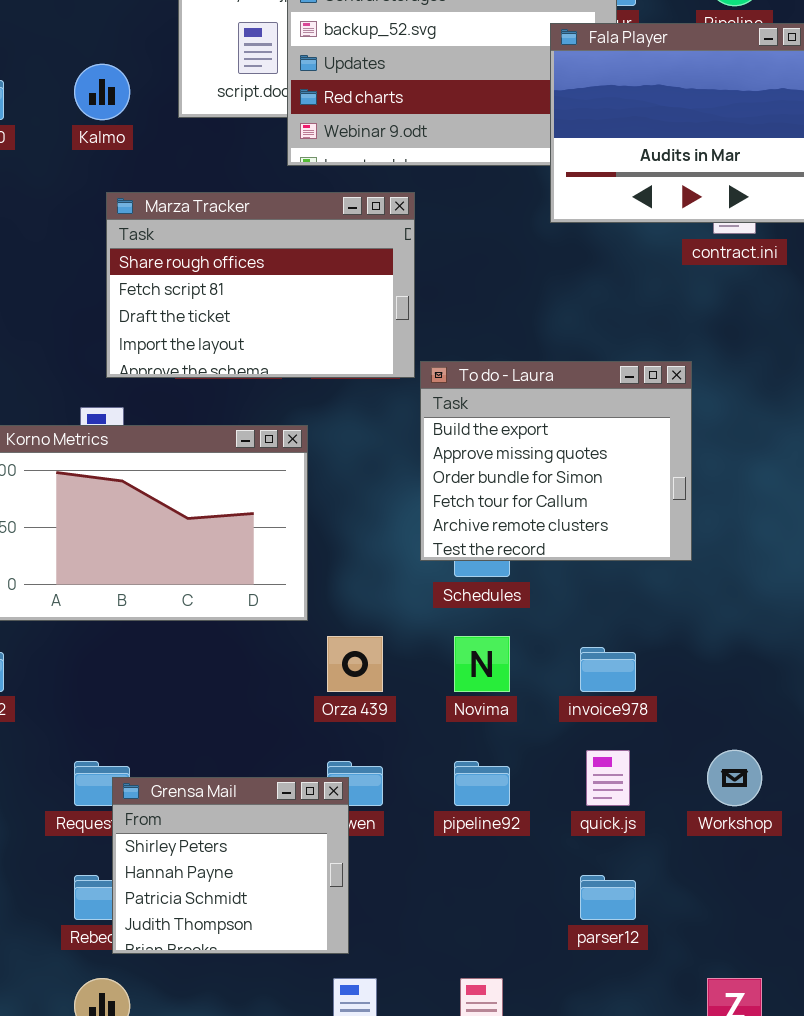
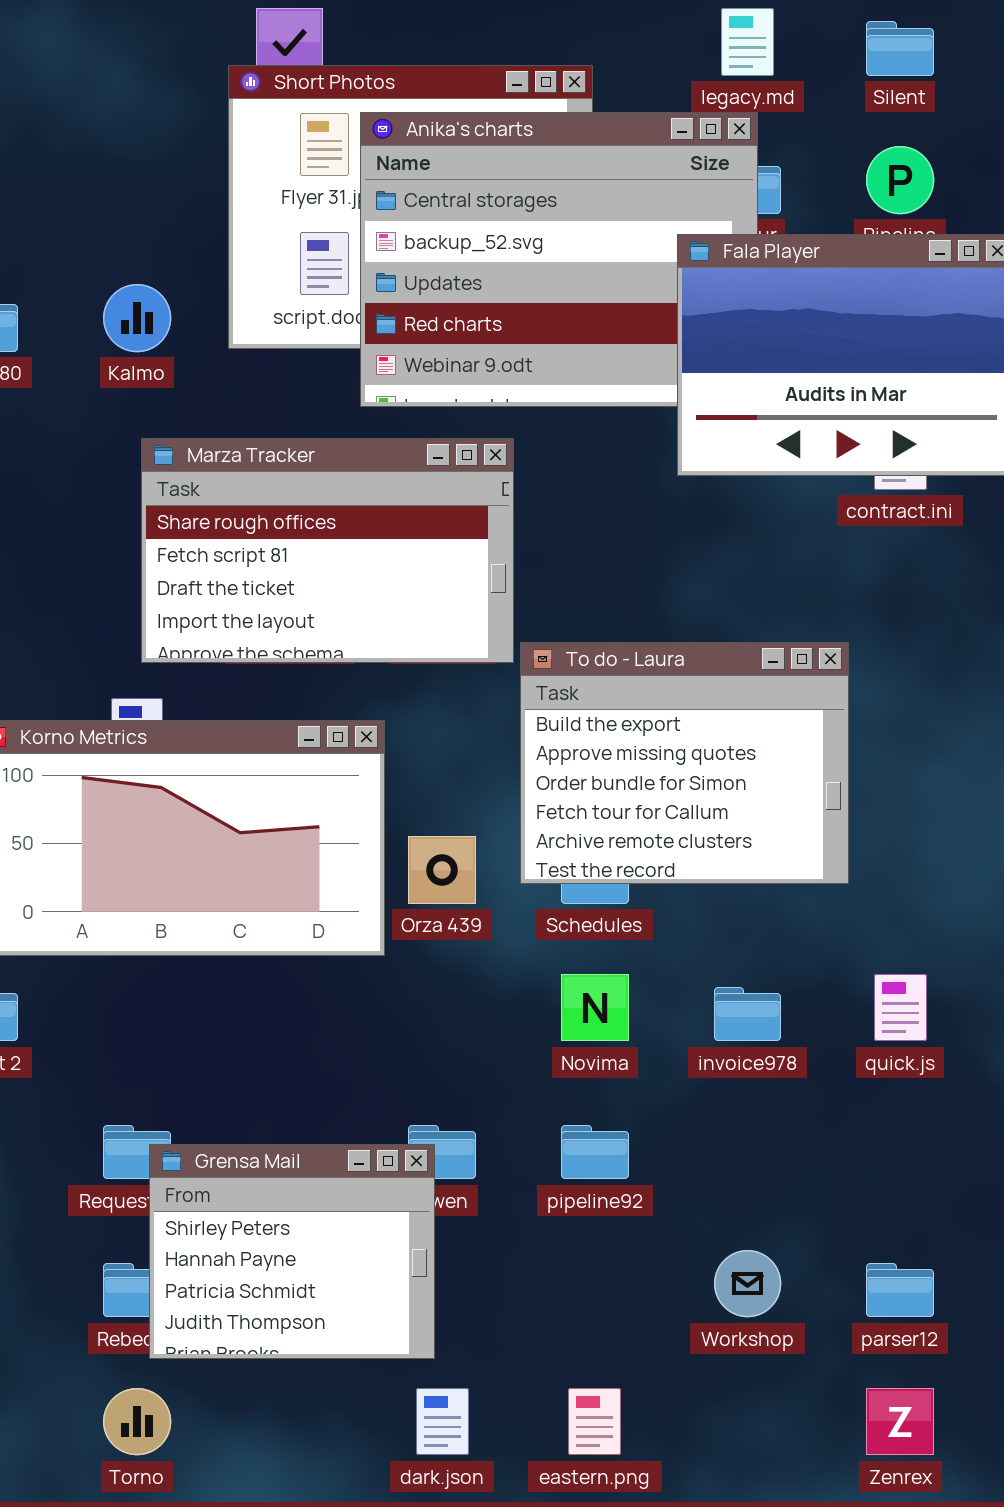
Orza 439: [327,636,383,692] -> [408,836,476,904], moved
quick.js: [586,750,630,806] -> [874,974,927,1041], moved
Workshop: [707,750,762,806] -> [714,1250,781,1317], moved
parser12: [580,875,636,920] -> [866,1263,934,1317], moved

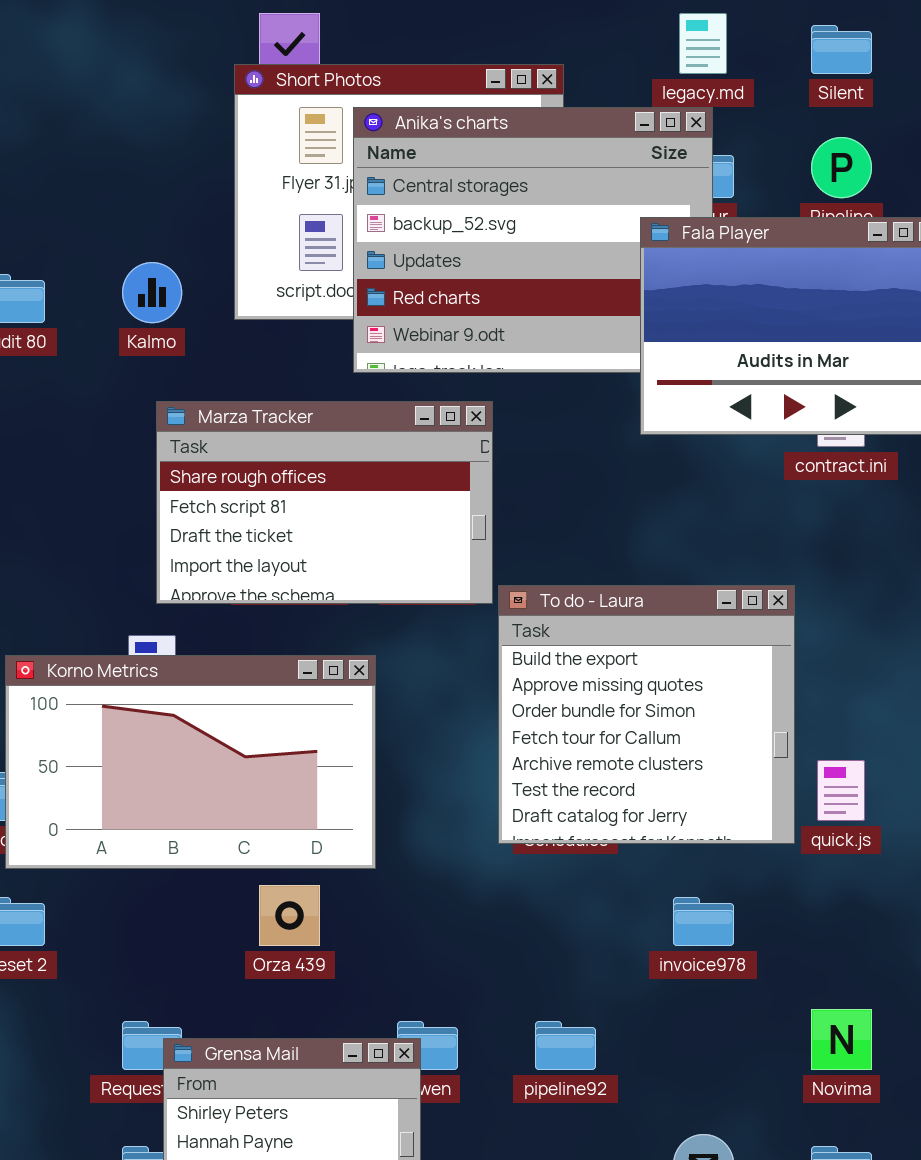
To do - Laura: [520,642,849,884] -> [498,585,795,844], resized
Orza 439: [408,836,476,904] -> [259,885,320,946], moved
Novima: [561,974,629,1041] -> [811,1009,872,1070], moved
quick.js: [874,974,927,1041] -> [817,760,865,821], moved

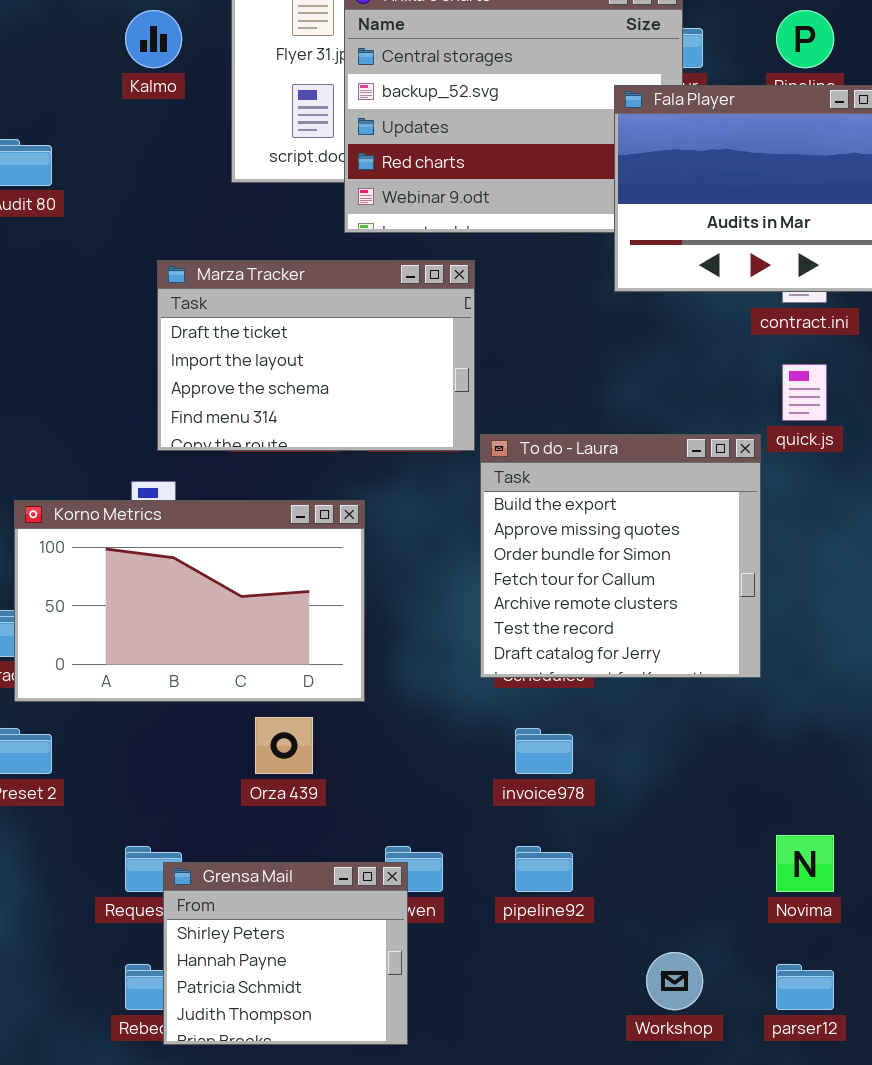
Kalmo: [122,262,182,323] -> [125,10,182,68], moved
Marza Tracker: [156,401,493,604] -> [157,260,475,451], scrolled down 2 rows
quick.js: [817,760,865,821] -> [782,364,827,421], moved
invoice978: [673,897,734,946] -> [515,728,573,774], moved

